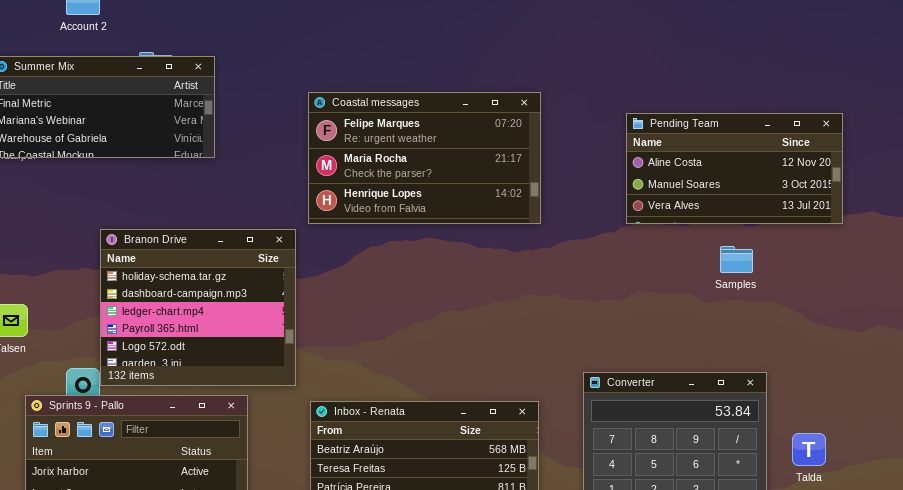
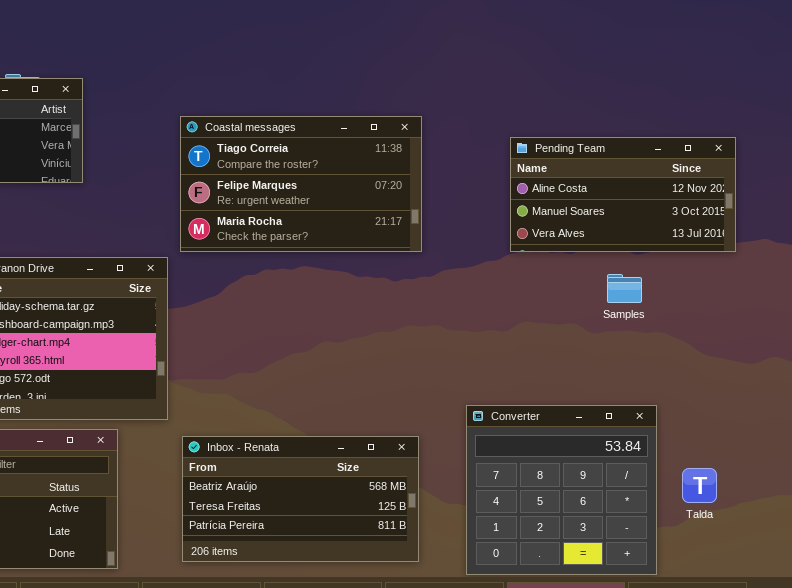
Coastal messages: [308,92,541,224] -> [180,116,422,252], scrolled up 1 row

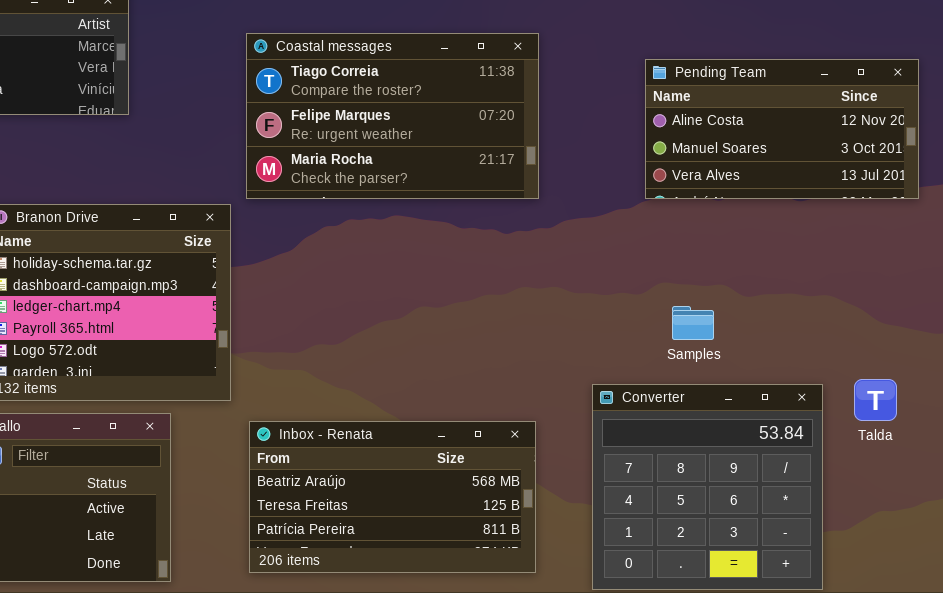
Samples: [607,274,642,303] -> [672,306,714,340], moved
Talda: [682,468,717,503] -> [854,379,897,421], moved

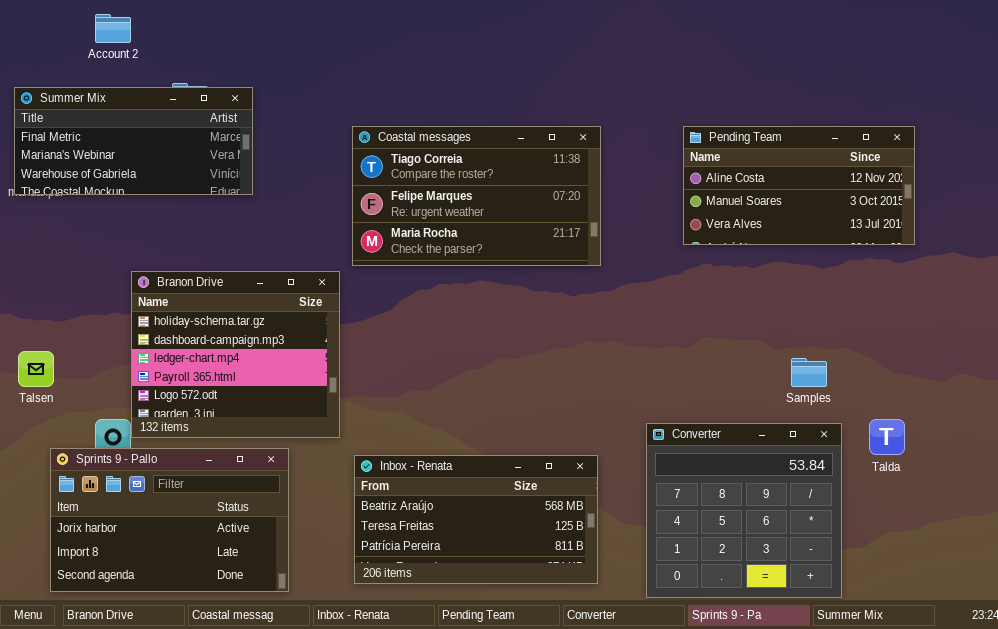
Pending Team: [645,59,919,199] -> [683,126,915,245], moved
Samples: [672,306,714,340] -> [791,358,827,387], moved

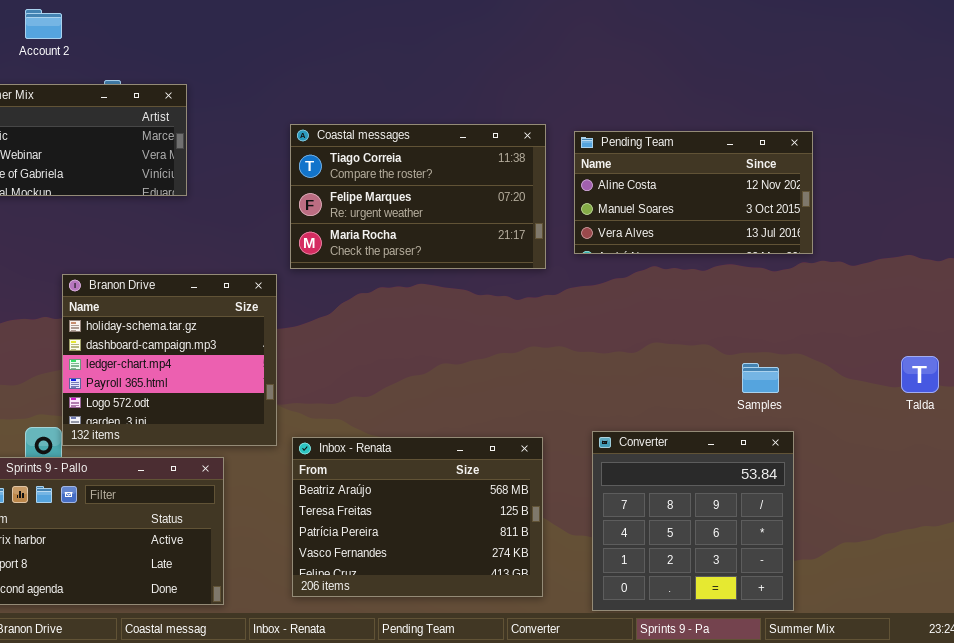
Pending Team: [683,126,915,245] -> [574,131,813,254], moved
Talda: [869,419,905,455] -> [901,356,939,393], moved
Inbox - Renata: [354,455,598,584] -> [292,437,543,597], resized

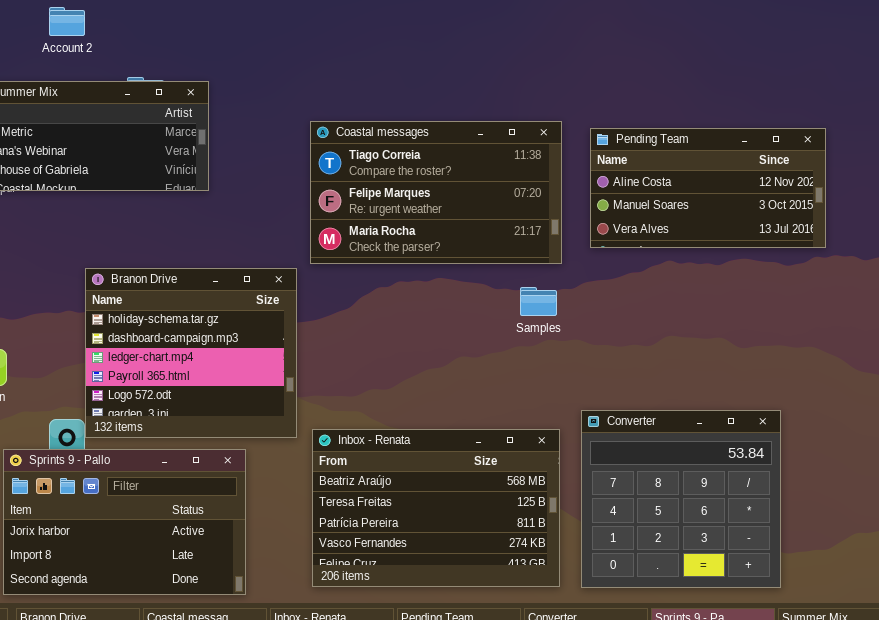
Samples: [742,363,779,393] -> [520,287,557,316], moved
Converter: [592,431,794,611] -> [581,410,781,588], moved

